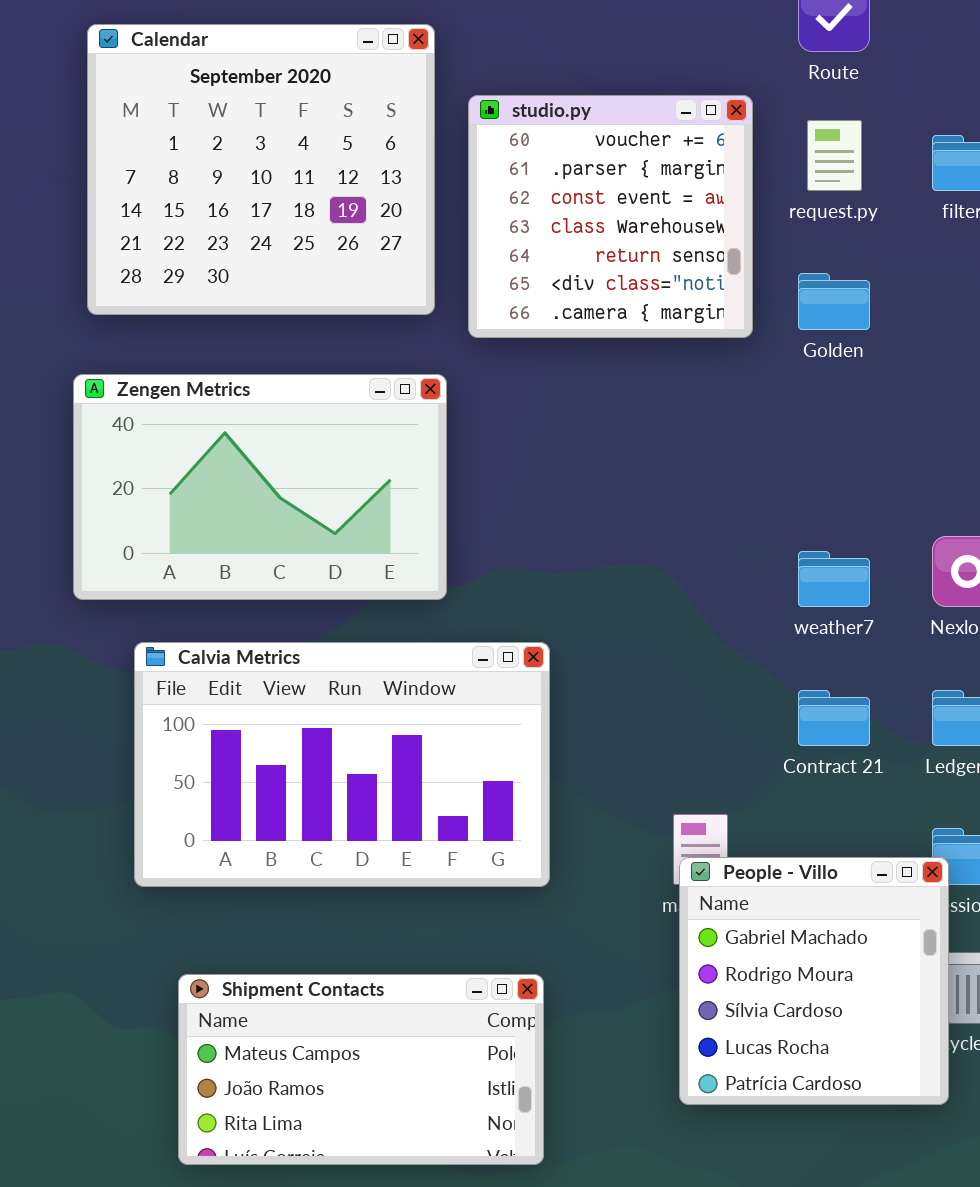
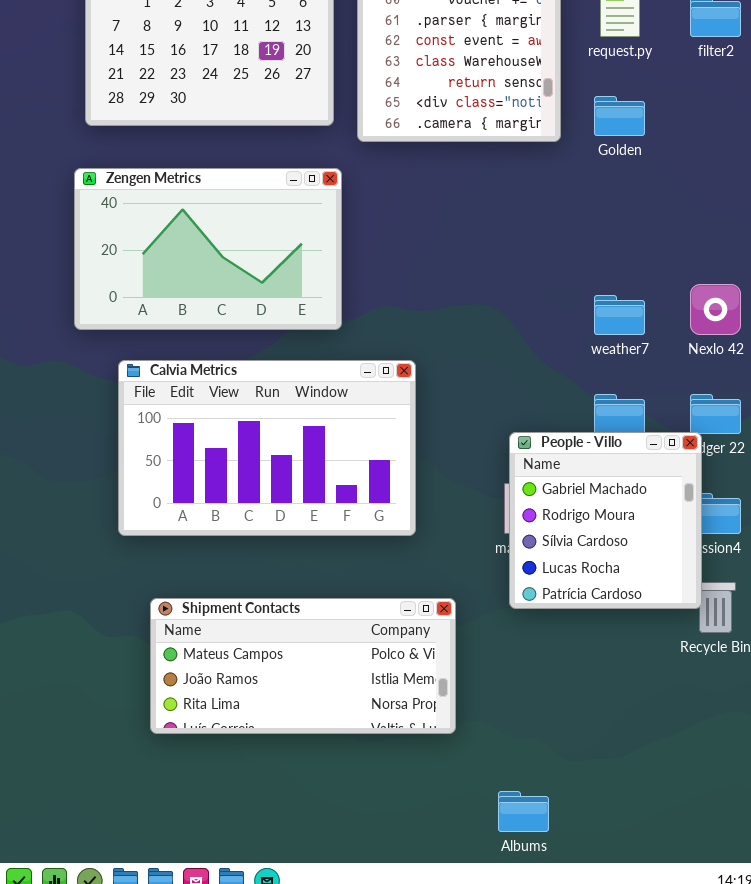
People - Villo: [679,857,949,1105] -> [509,432,702,609], moved
Shipment Contacts: [178,974,544,1165] -> [150,598,456,734], resized

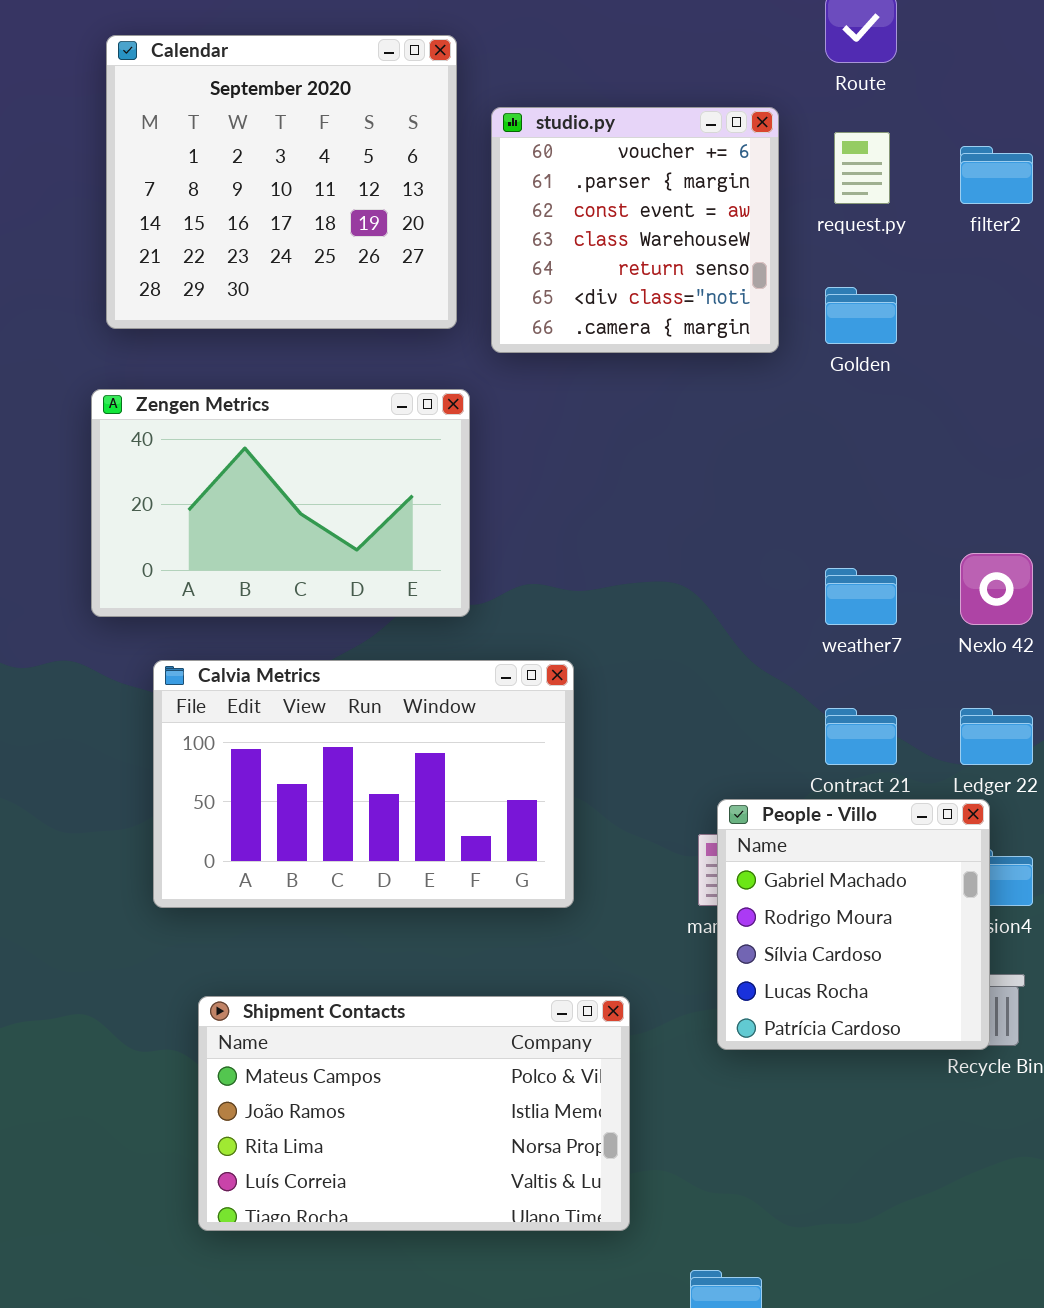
People - Villo: [509,432,702,609] -> [717,799,990,1050], moved
Shipment Contacts: [150,598,456,734] -> [198,996,630,1231], resized

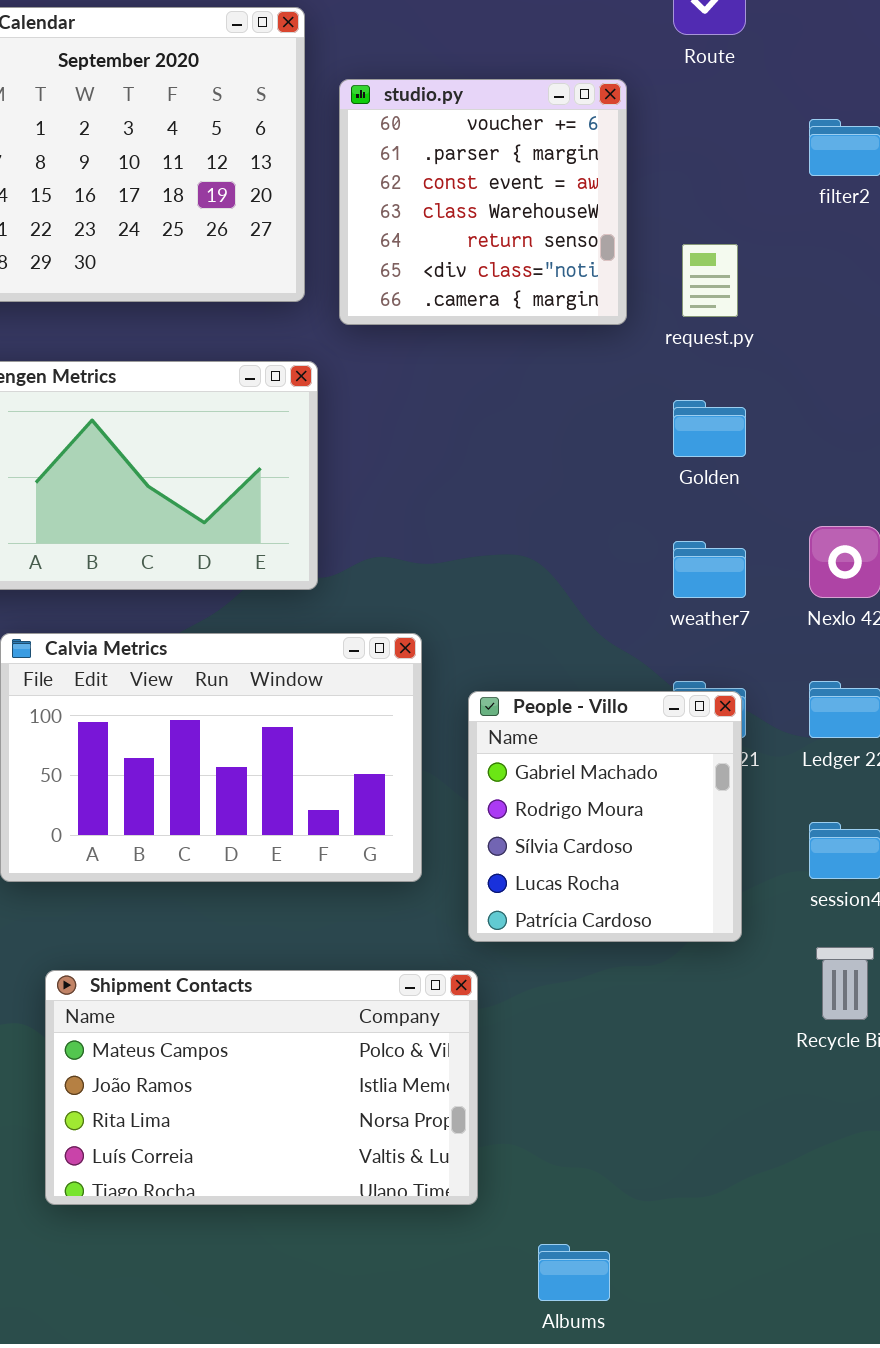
request.py: [834,132,890,204] -> [682,244,738,317], moved
Golden: [825,287,897,344] -> [673,400,746,457], moved
People - Villo: [717,799,990,1050] -> [468,691,742,942], moved

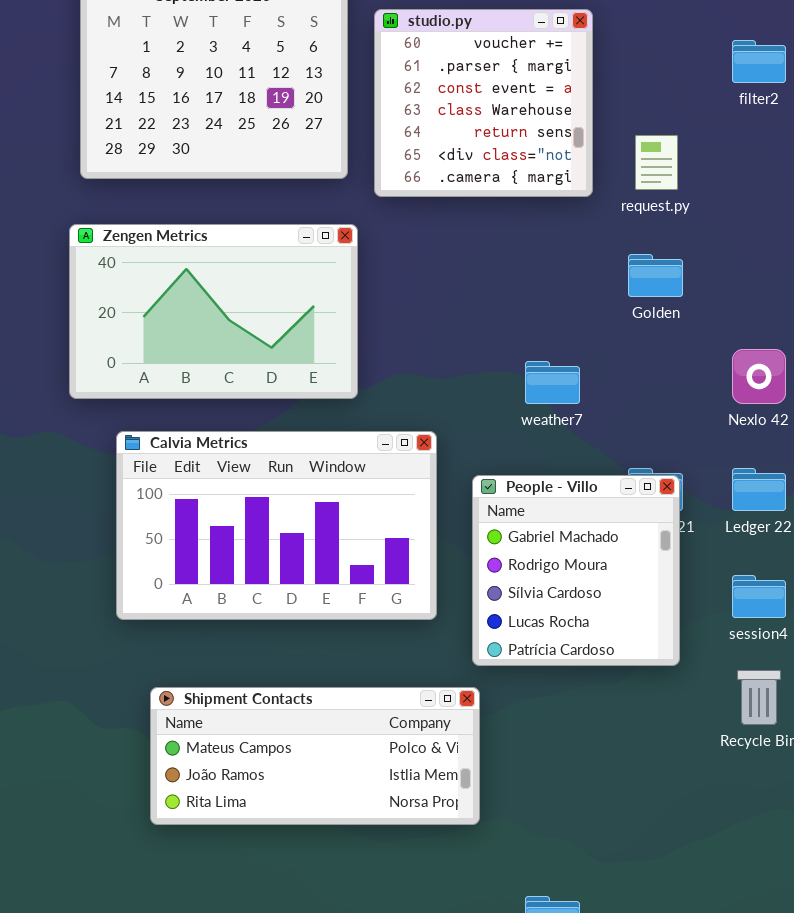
weather7: [673,541,746,598] -> [525,361,580,404], moved
Shipment Contacts: [45,970,478,1205] -> [150,687,480,825], resized

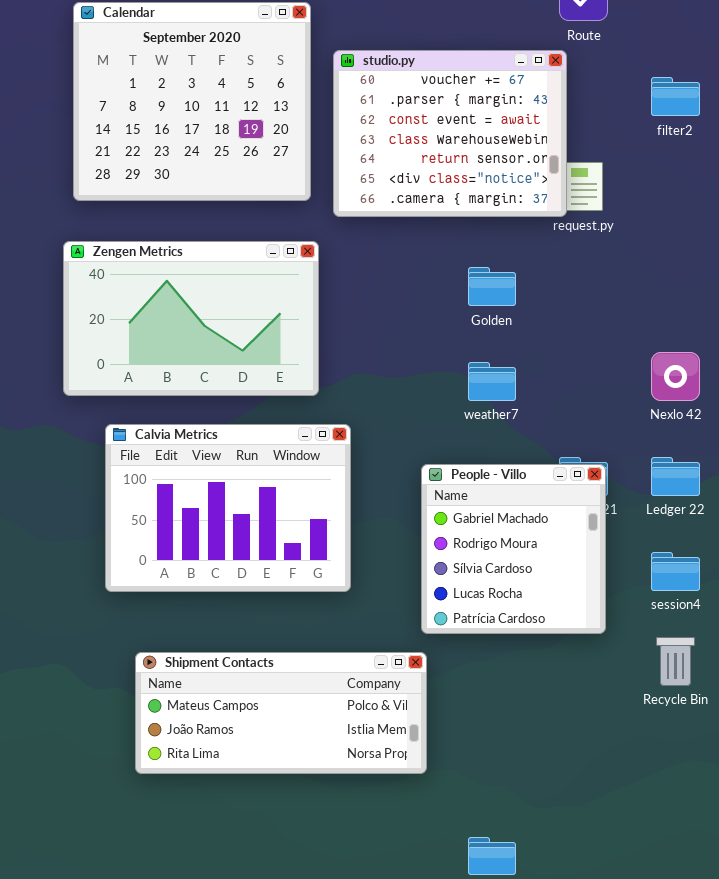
studio.py: [374,9,593,197] -> [333,50,567,217], resized
Golden: [628,254,683,297] -> [468,267,516,306], moved
Calvia Metrics: [116,431,437,620] -> [105,424,351,592], resized

